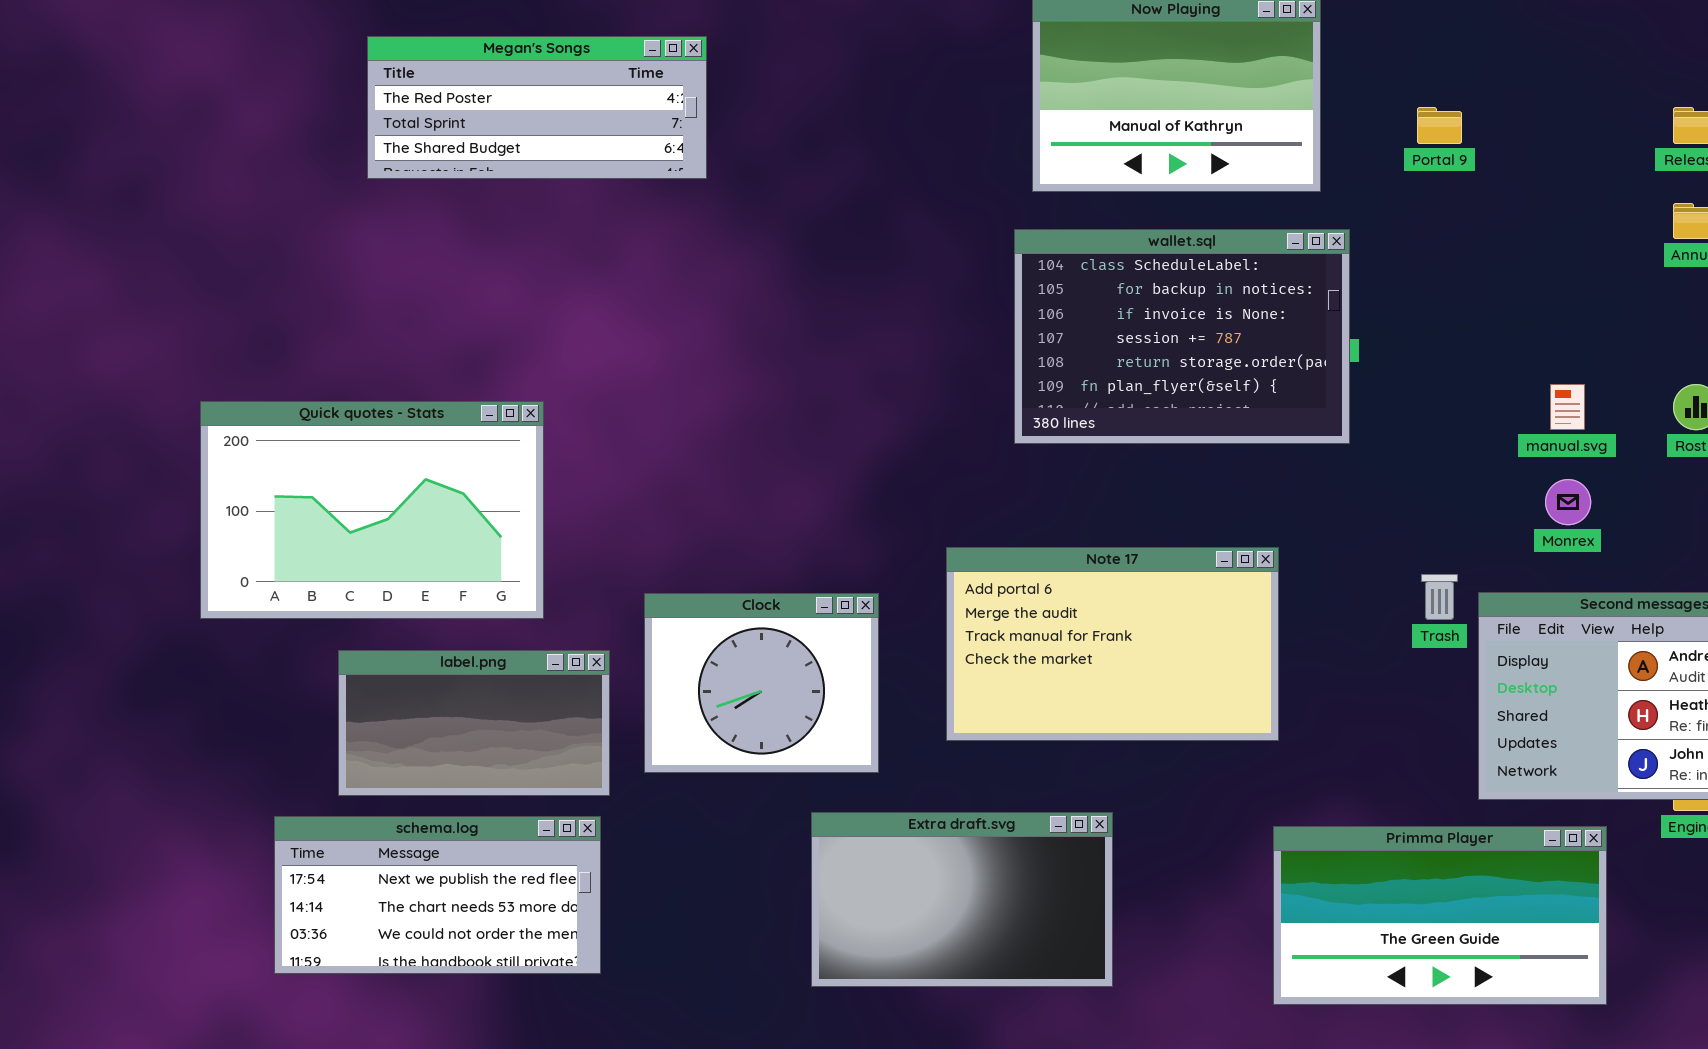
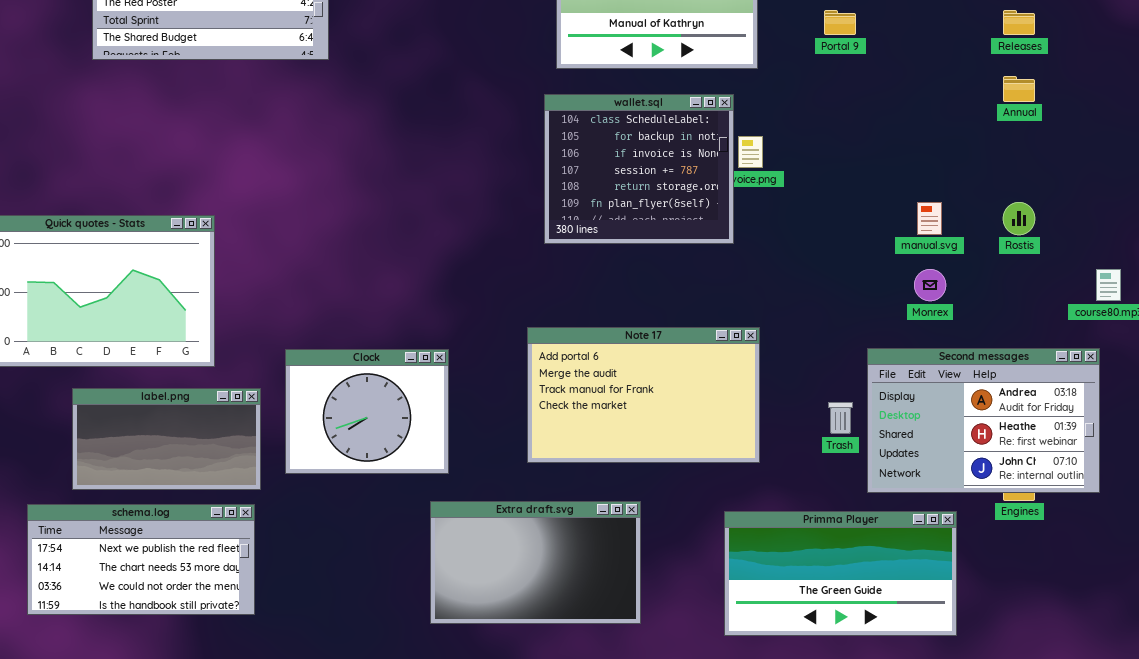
wallet.sql: [1014,229,1350,444] -> [544,94,734,244], resized
Note 17: [946,547,1279,741] -> [527,327,760,463], moved
Trash: [1421,574,1458,620] -> [828,402,853,434], moved
Extra draft.svg: [811,812,1113,987] -> [430,501,641,624], moved

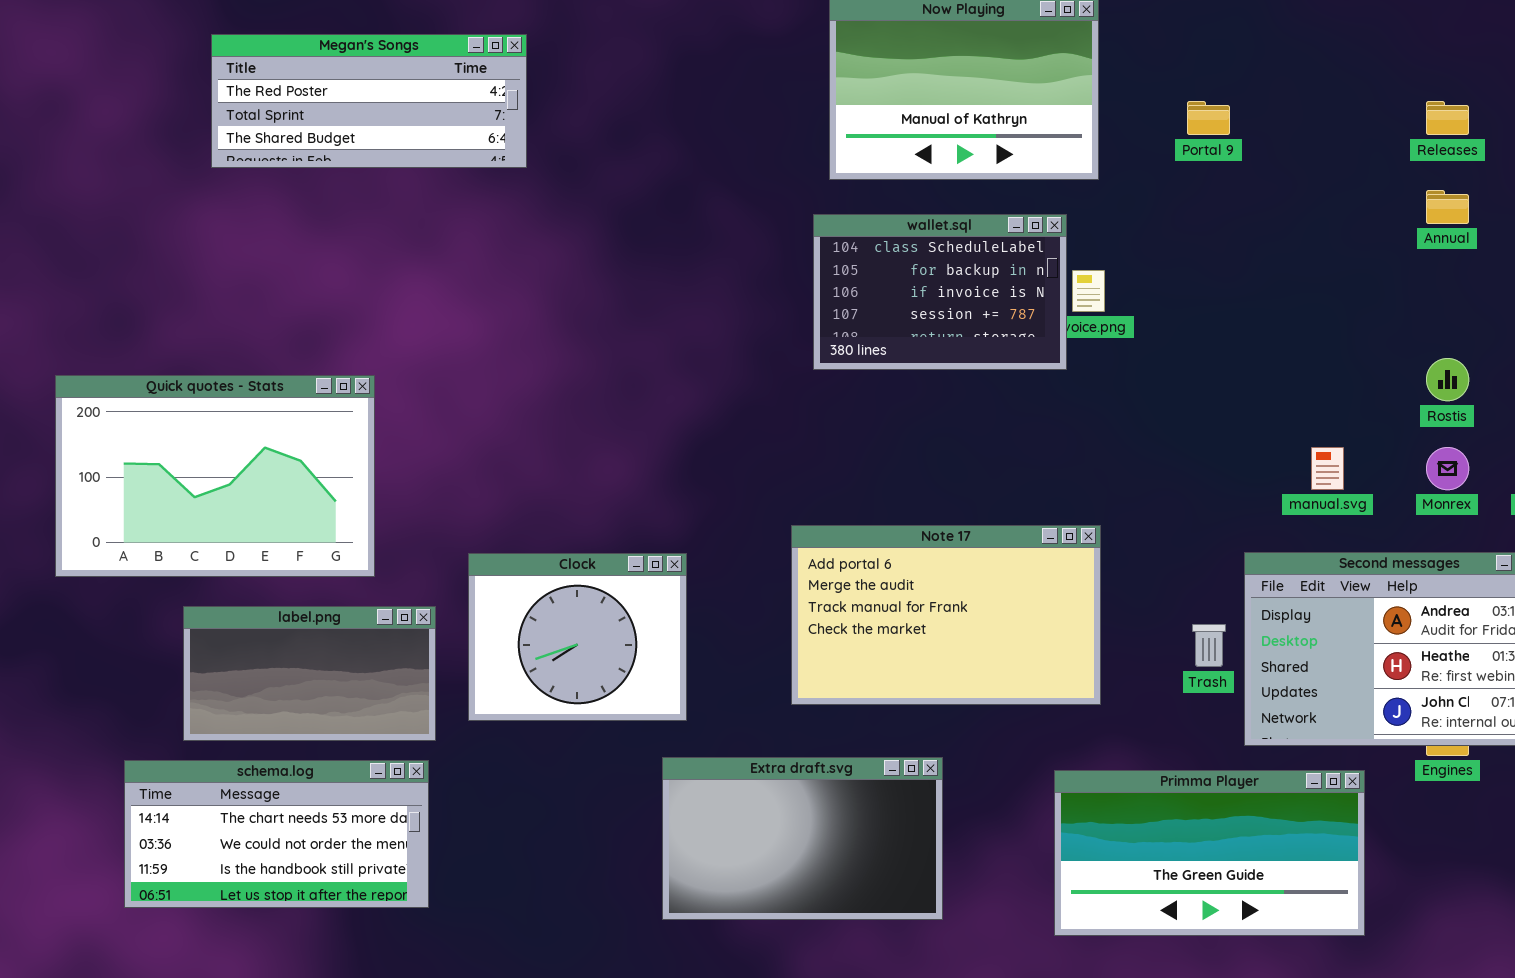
wallet.sql: [544,94,734,244] -> [813,214,1067,370], resized
manual.svg: [917,202,942,235] -> [1311,447,1344,490], moved
Monrex: [914,269,946,301] -> [1426,447,1469,490], moved
schema.log: [27,504,255,615] -> [124,760,429,908], scrolled down 1 row

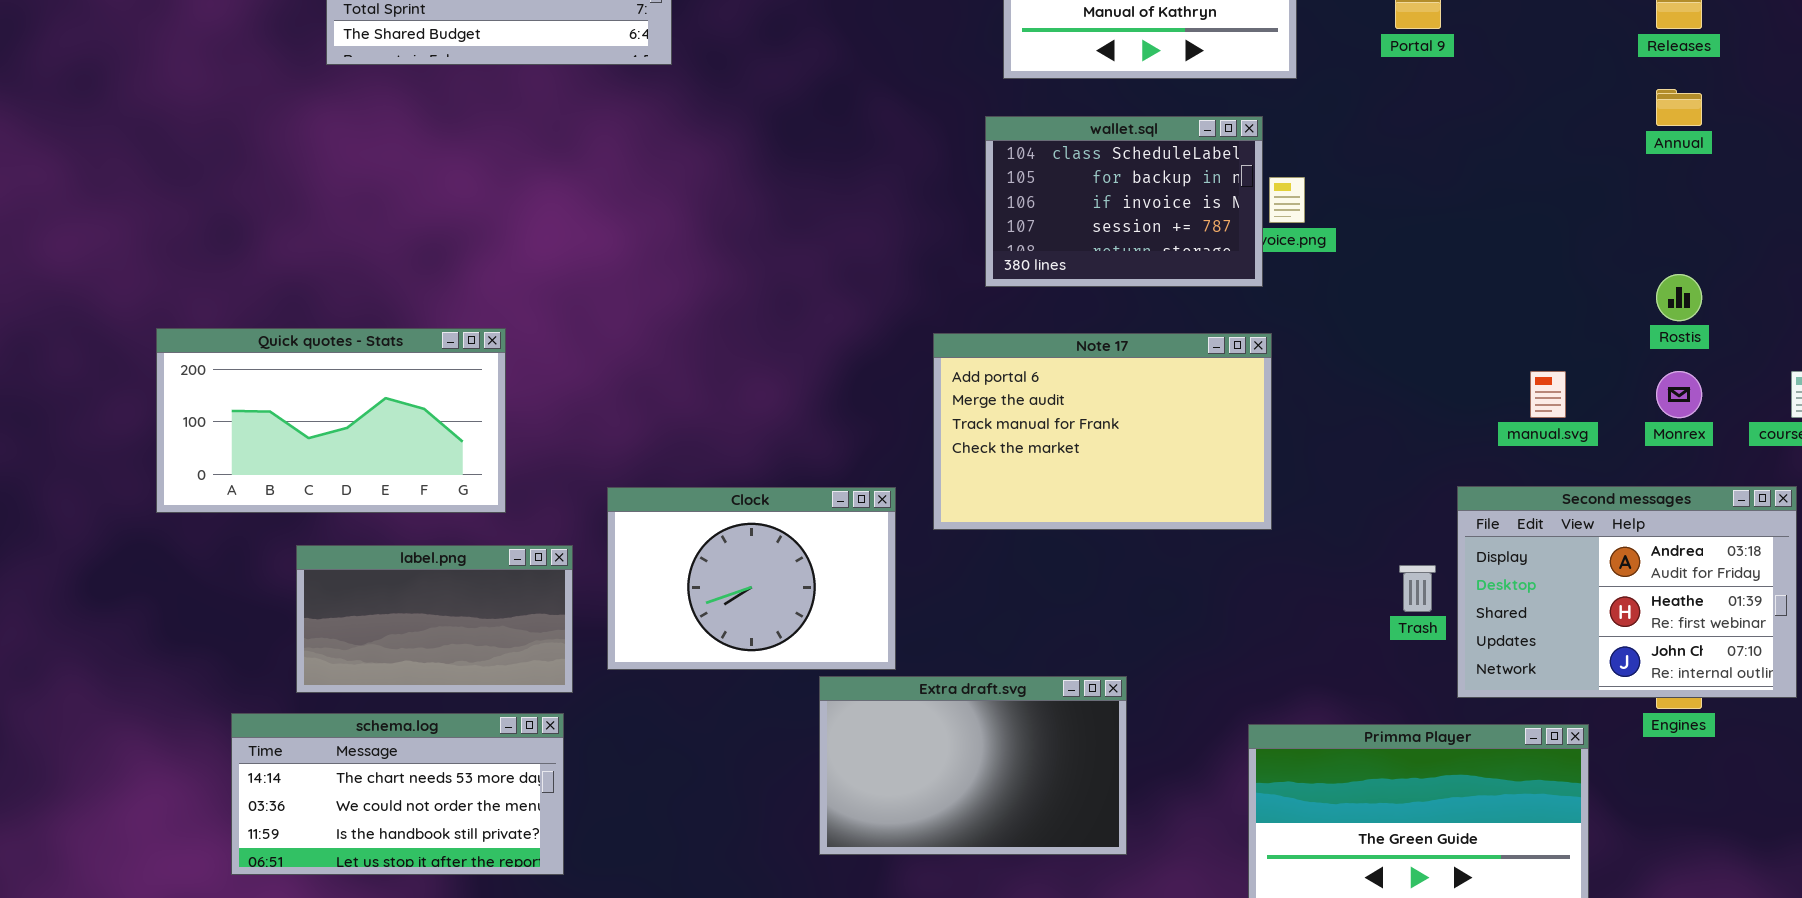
Quick quotes - Stats: [55,375,375,577] -> [156,328,506,513], resized
Note 17: [791,525,1101,705] -> [933,333,1272,530], moved
Clock: [468,553,687,721] -> [607,487,896,670], resized
Extra draft.svg: [662,757,943,920] -> [819,676,1127,855], moved

